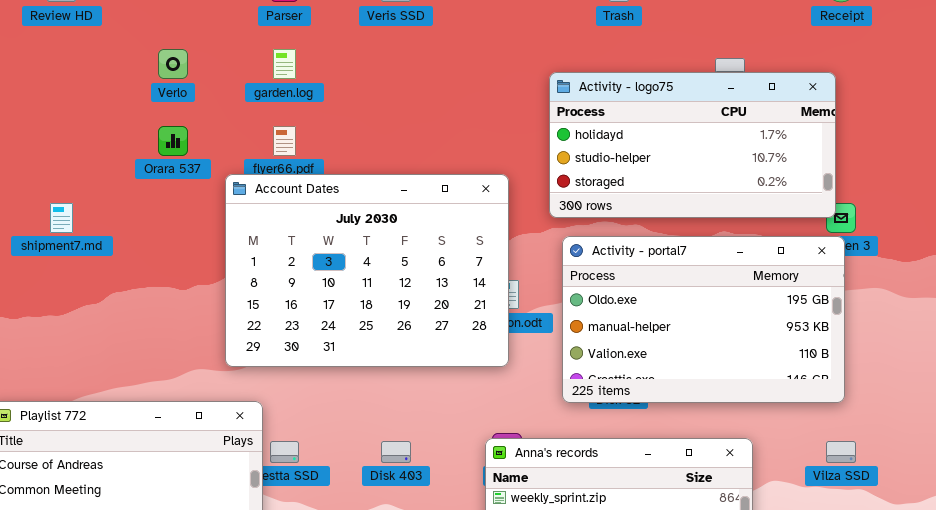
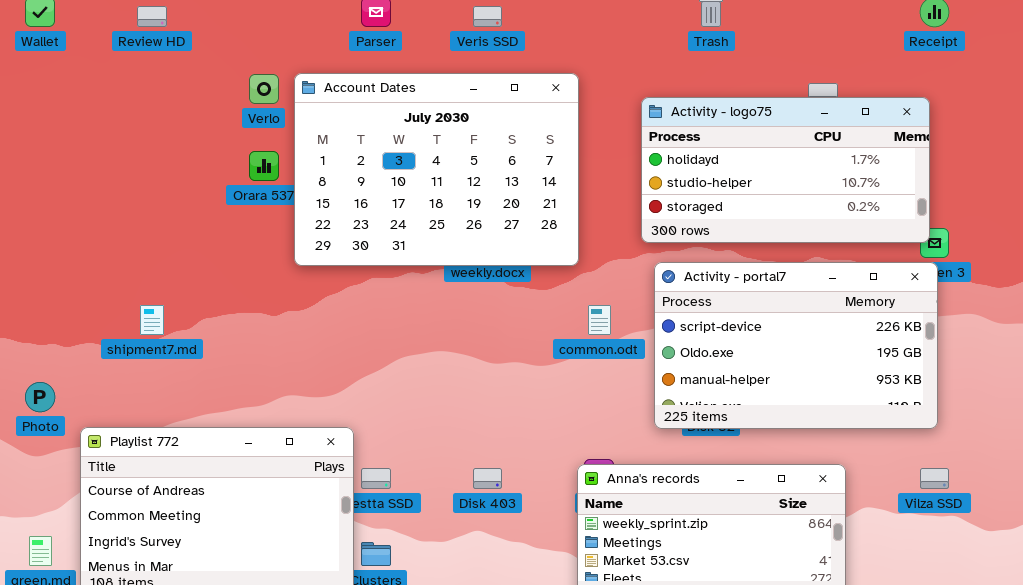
Account Dates: [225,174,509,367] -> [294,73,579,266], moved
shipment7.md: [50,203,73,233] -> [140,305,164,335], moved
Activity - portal7: [562,236,845,403] -> [654,262,938,429], scrolled up 1 row

